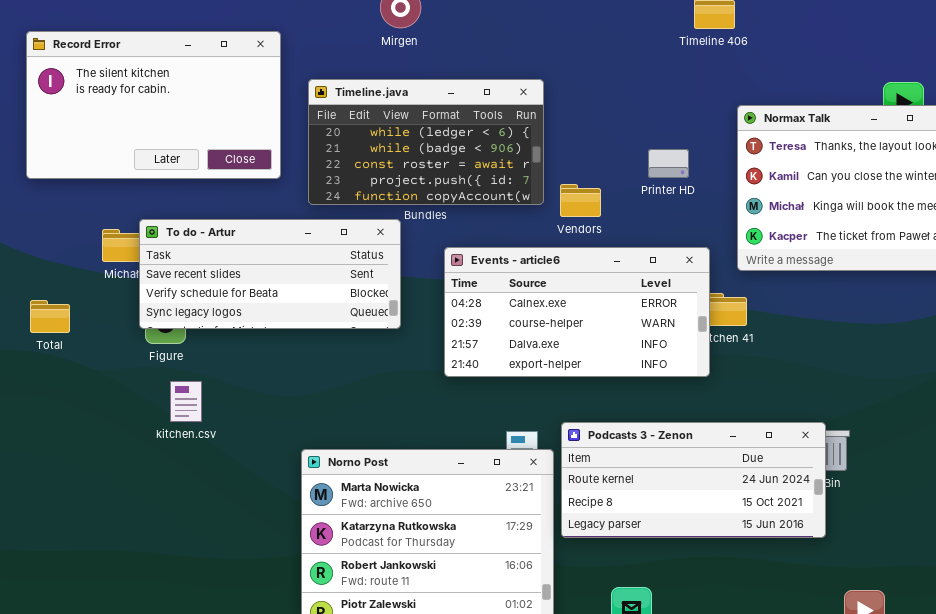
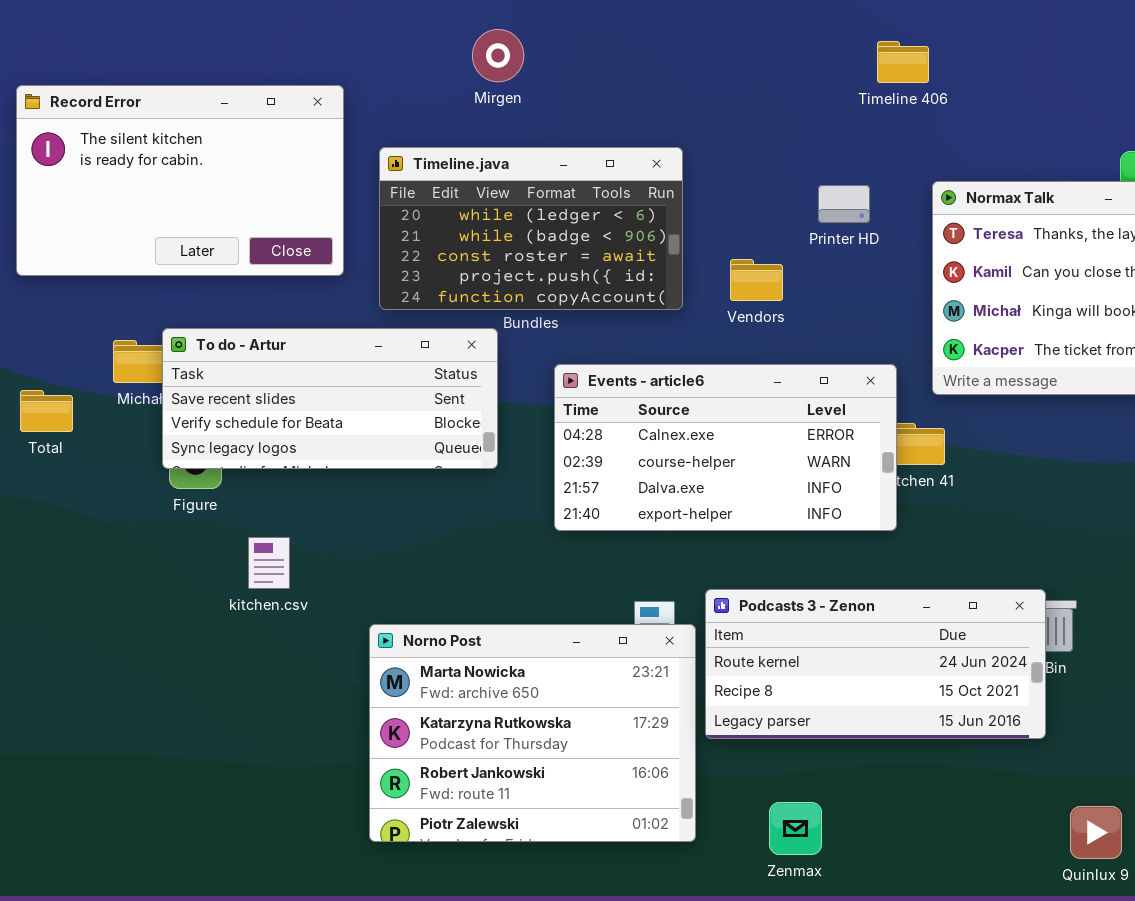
Printer HD: [648,149,689,178] -> [818,185,870,223], moved
Vendors: [560,184,601,217] -> [730,259,783,301], moved
Total: [30,300,70,333] -> [20,390,73,432], moved
kitchen.csv: [170,381,202,422] -> [248,537,290,589], moved

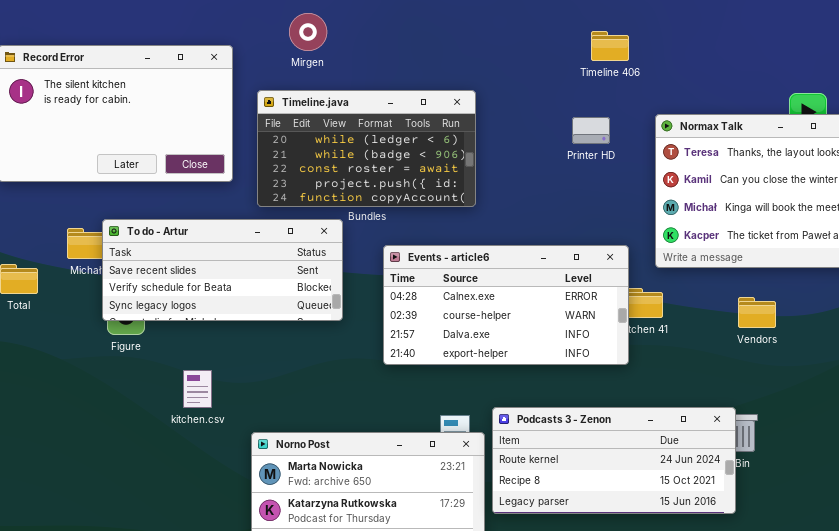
Mirgen: [472,29,524,82] -> [289,13,327,51], moved
Timeline 406: [877,41,929,83] -> [591,31,629,61], moved
Vendors: [730,259,783,301] -> [738,297,776,328], moved
kitchen.csv: [248,537,290,589] -> [183,370,212,408], moved

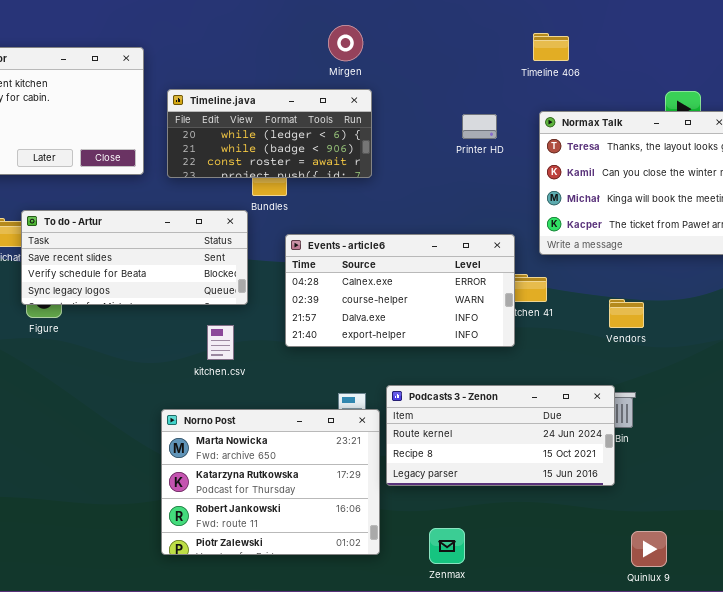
Mirgen: [289,13,327,51] -> [328,25,363,61], moved
Timeline 406: [591,31,629,61] -> [533,33,569,61], moved
Timeline.java: [257,90,476,207] -> [167,89,372,178], resized
Vendors: [738,297,776,328] -> [609,299,644,328], moved
kitchen.csv: [183,370,212,408] -> [207,325,234,360], moved

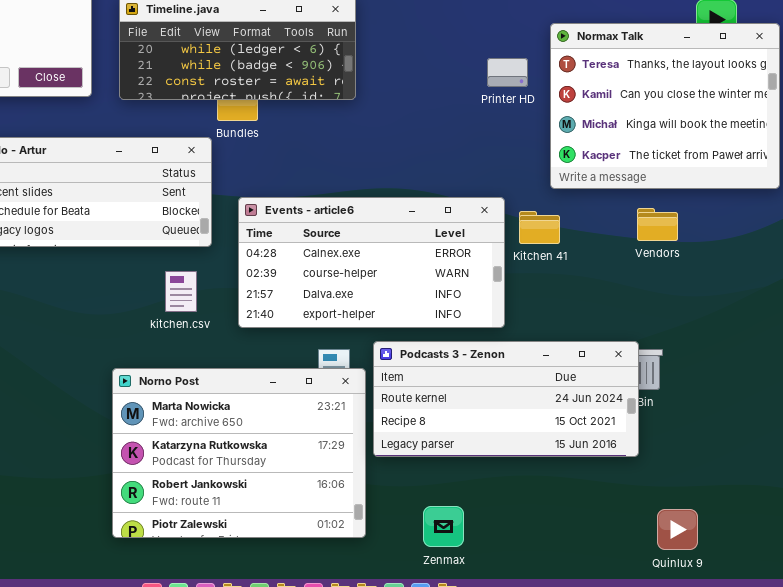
Printer HD: [462,114,497,139] -> [487,58,528,87], moved
Events - article6: [285,234,515,347] -> [238,197,505,328], moved
Vendors: [609,299,644,328] -> [637,208,678,241], moved

